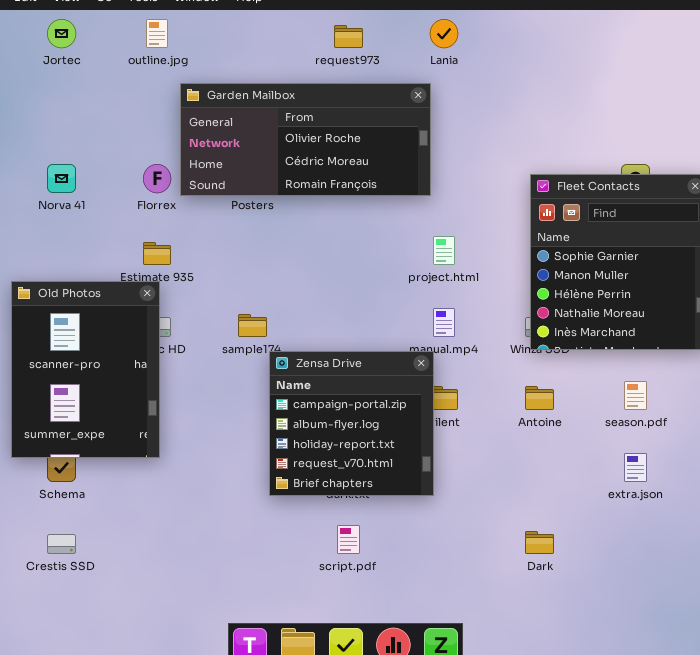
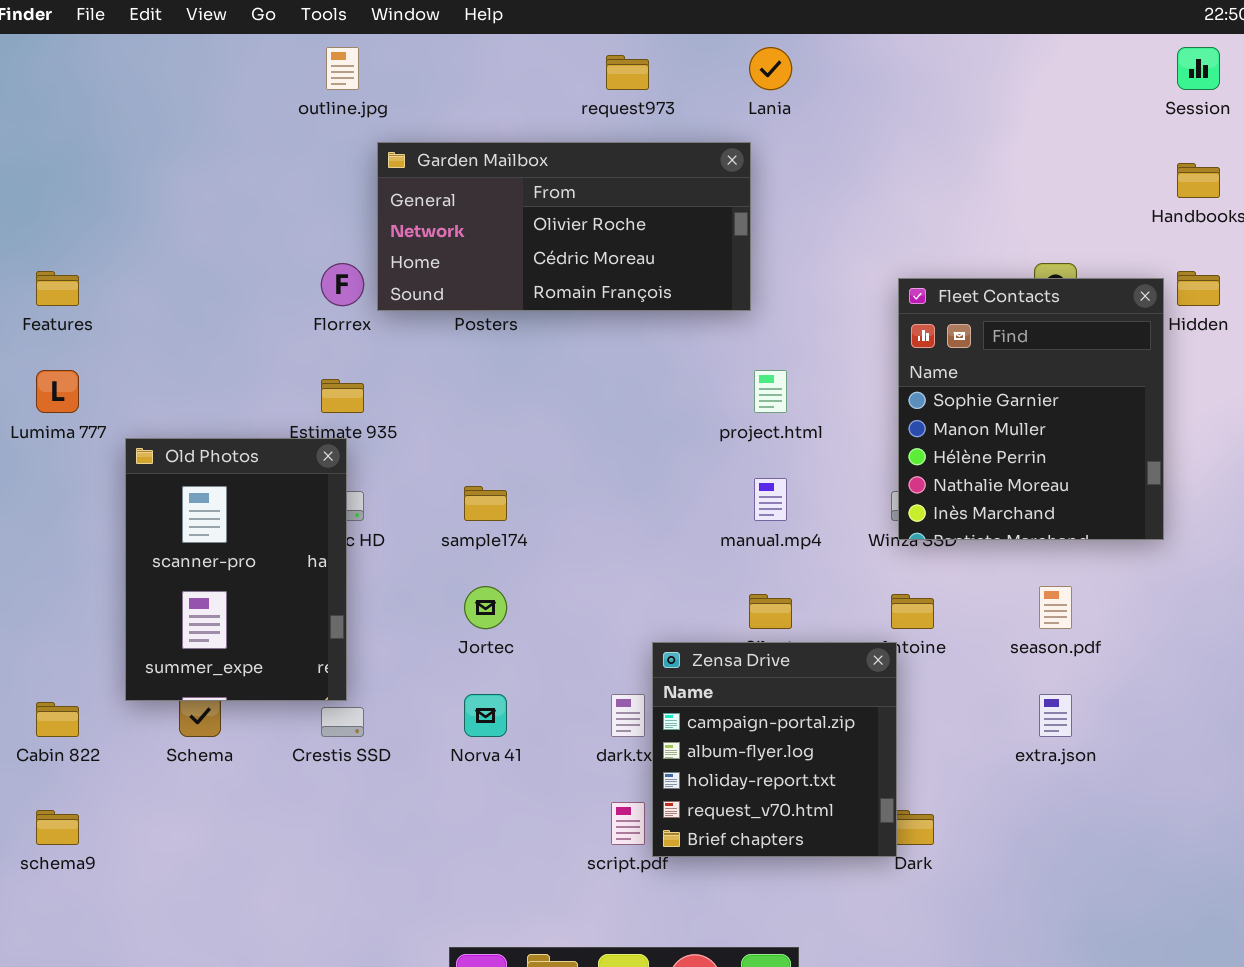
Jortec: [47,19,76,48] -> [464,586,507,629], moved
Norva 41: [47,164,76,193] -> [464,694,507,737], moved
Zensa Drive: [269,351,434,496] -> [652,642,897,857], moved
Crestis SSD: [47,534,76,554] -> [321,707,364,737], moved

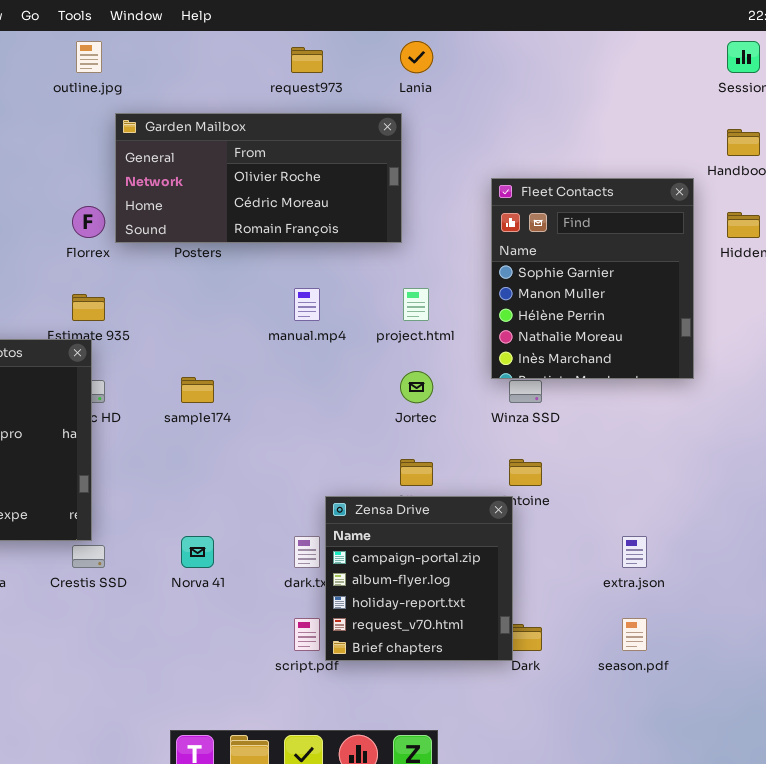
Fleet Contacts: [898,278,1164,540] -> [491,178,694,379], moved
manual.mp4: [754,478,787,521] -> [294,288,320,321], moved
Jortec: [464,586,507,629] -> [400,371,433,403], moved
season.pdf: [1039,586,1072,629] -> [622,618,647,651], moved

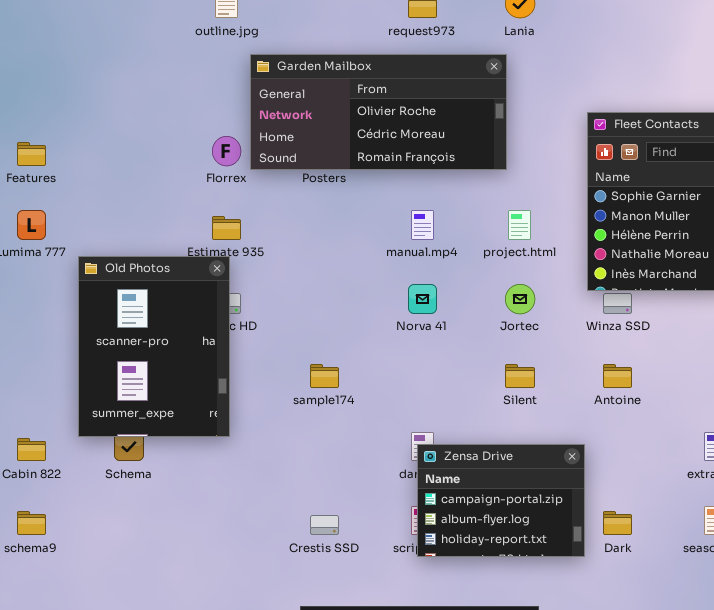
sample174: [181,377,214,403] -> [310,364,339,388], moved
Zensa Drive: [325,496,513,661] -> [417,444,585,557], moved, resized
Norva 41: [181,536,214,568] -> [408,284,437,314], moved
Crestis SSD: [72,545,105,568] -> [310,515,339,535], moved

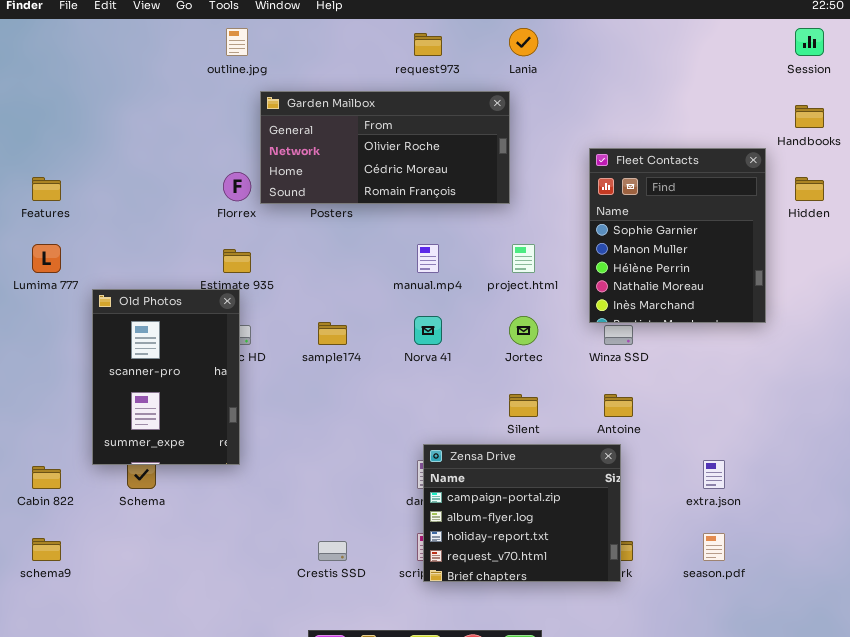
sample174: [310,364,339,388] -> [318,322,347,345], moved
Zensa Drive: [417,444,585,557] -> [423,444,621,582], resized

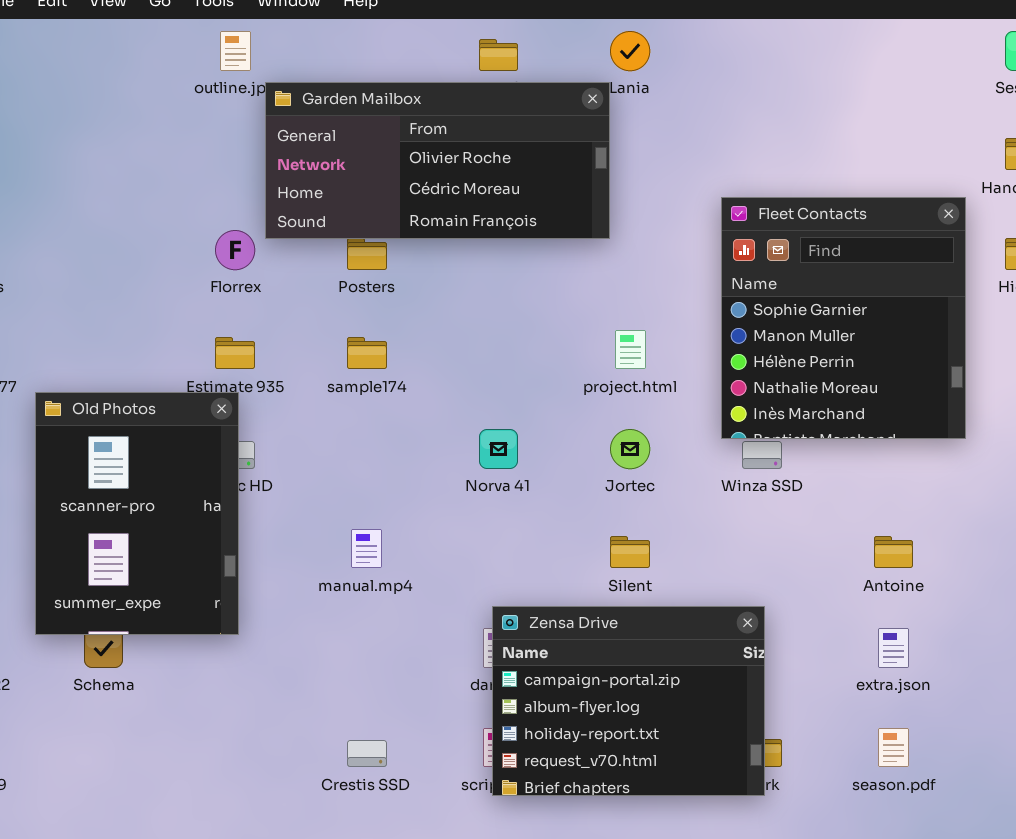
Garden Mailbox: [260,91,510,204] -> [265,82,610,239], moved
manual.mp4: [417,244,439,273] -> [351,529,382,568], moved
sample174: [318,322,347,345] -> [347,337,387,369], moved
Antoine: [604,394,633,417] -> [874,536,913,568], moved

